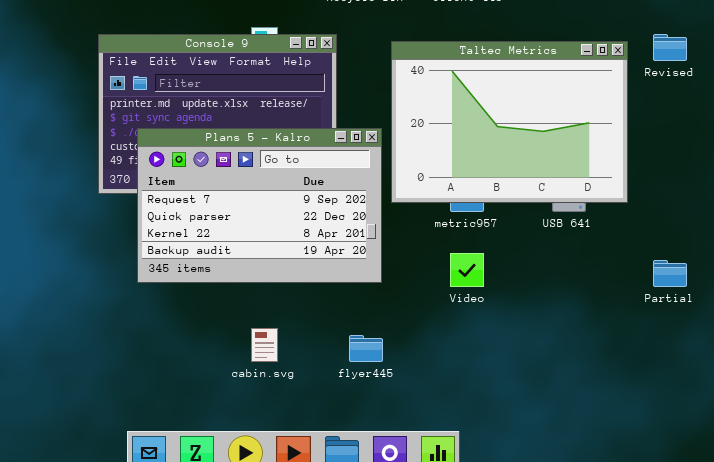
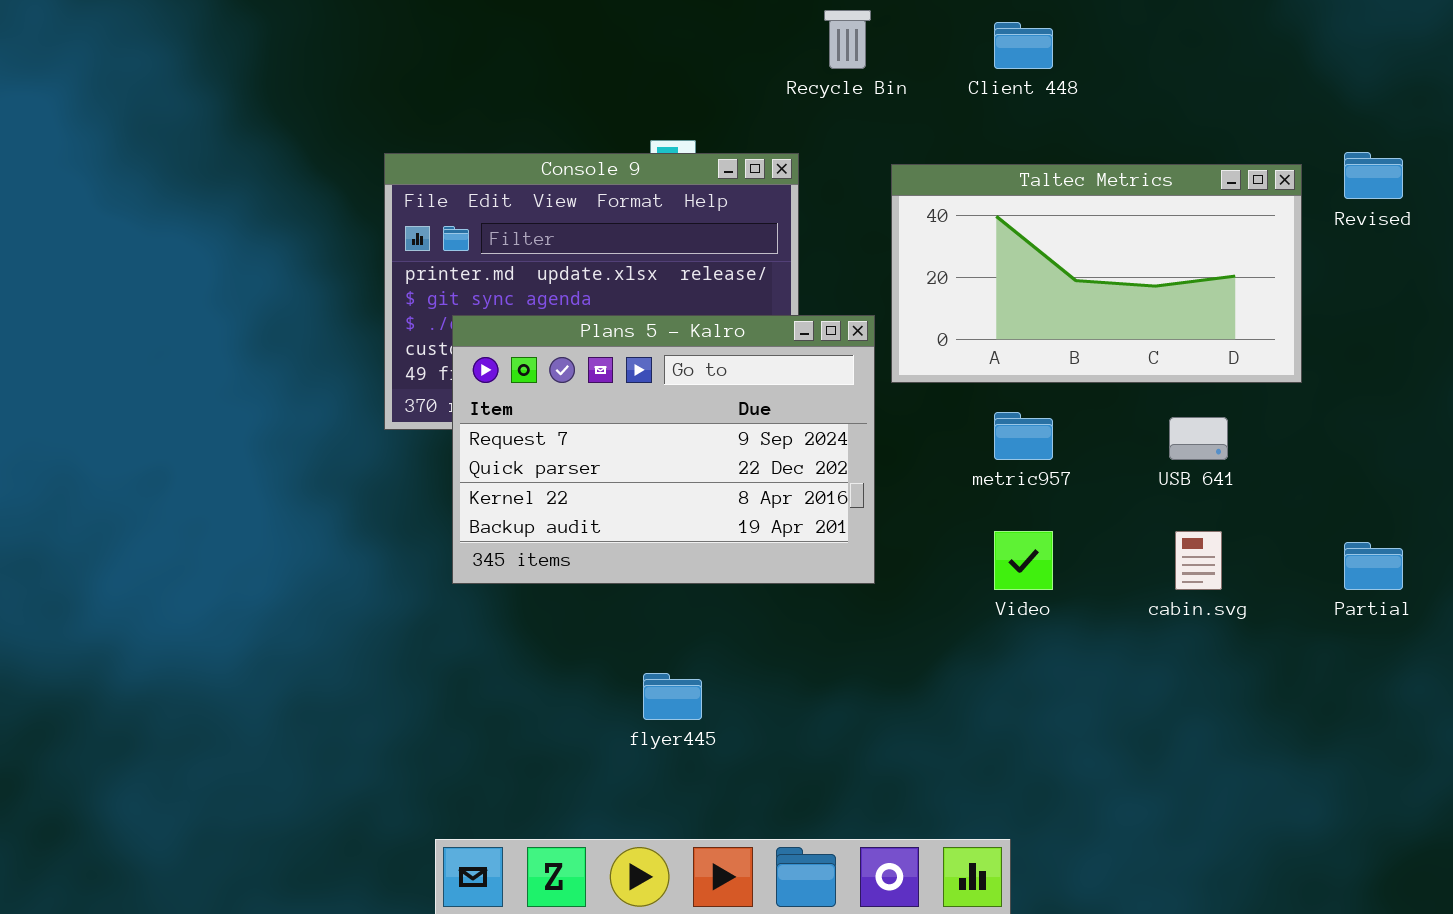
Taltec Metrics: [391,41,628,203] -> [891,164,1302,383], resized
cabin.svg: [251,328,278,362] -> [1175,531,1222,590], moved
flyer445: [349,335,383,362] -> [643,673,702,720], moved

